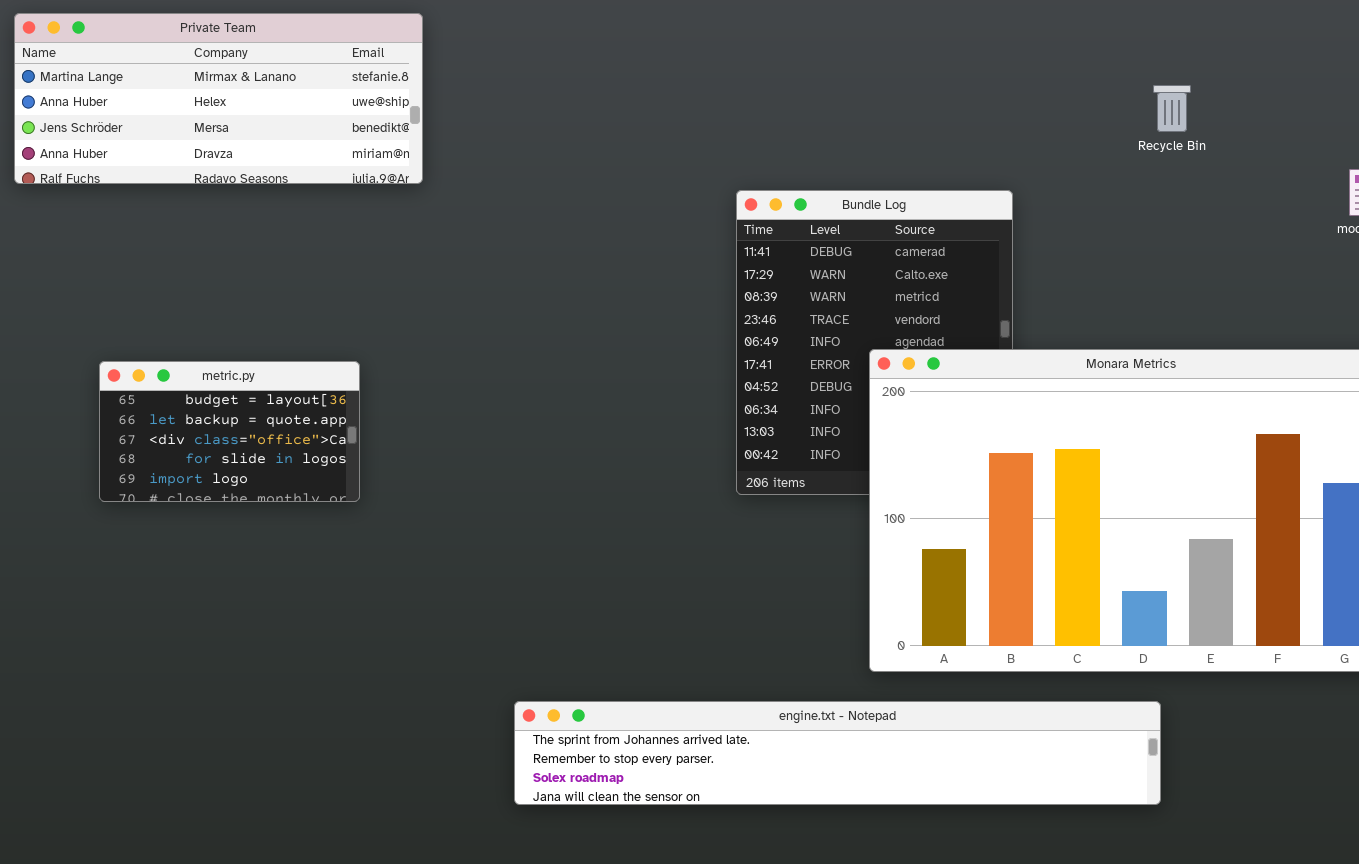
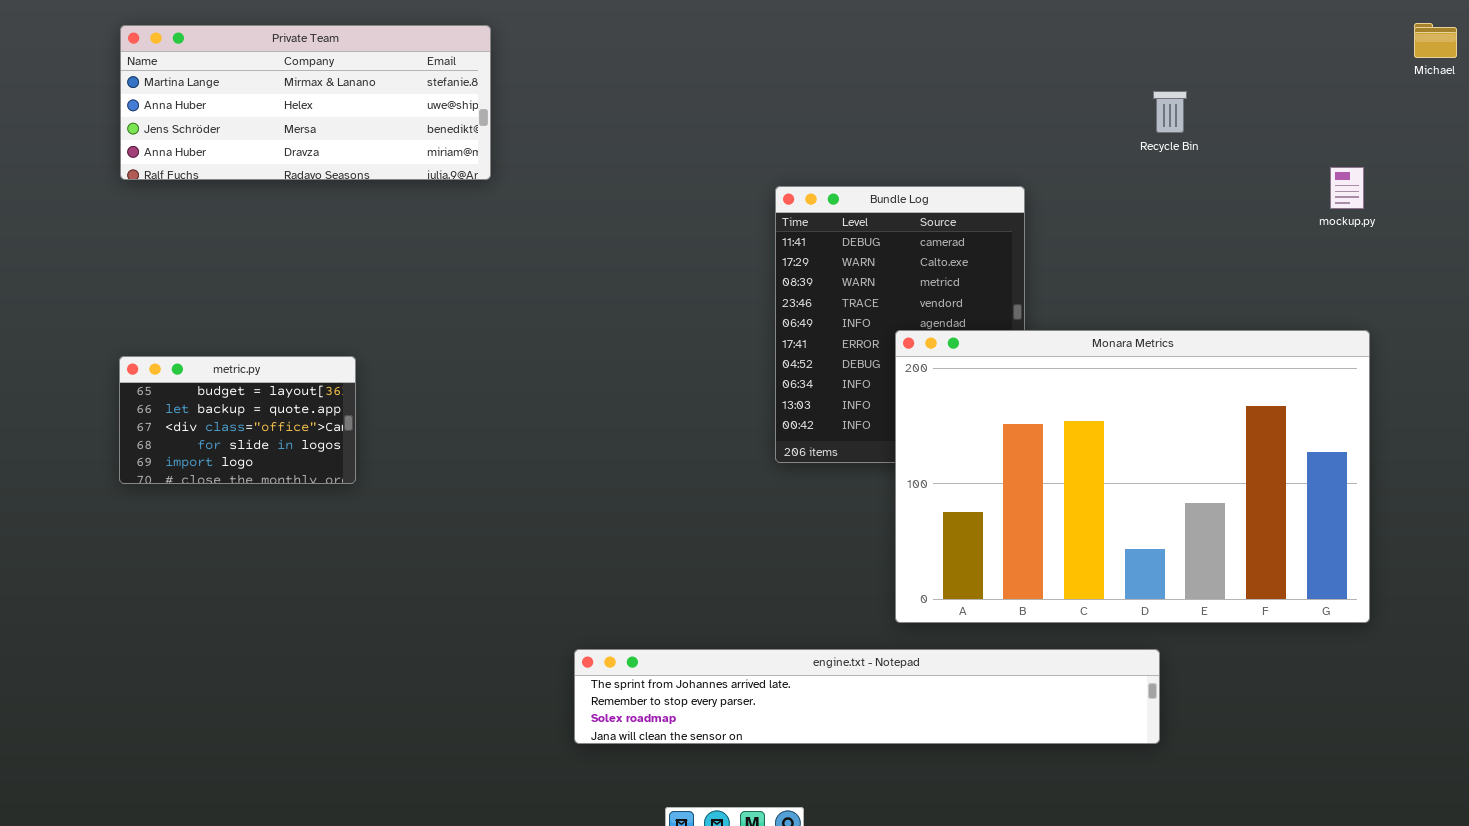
metric.py: [99,361,360,502] -> [119,356,356,484], moved

